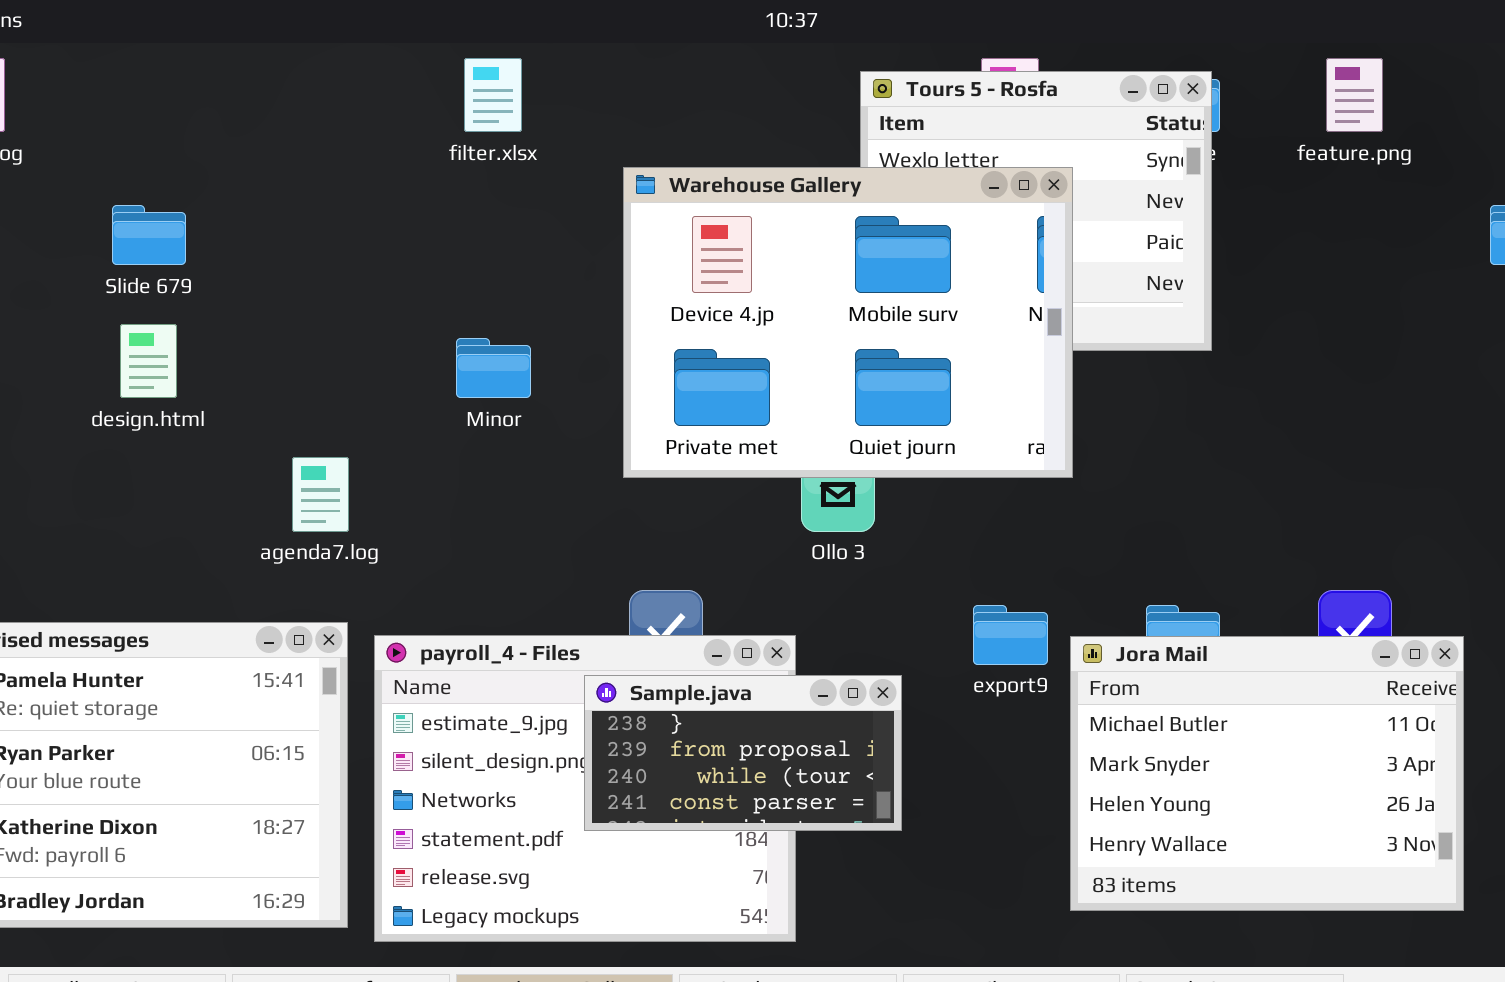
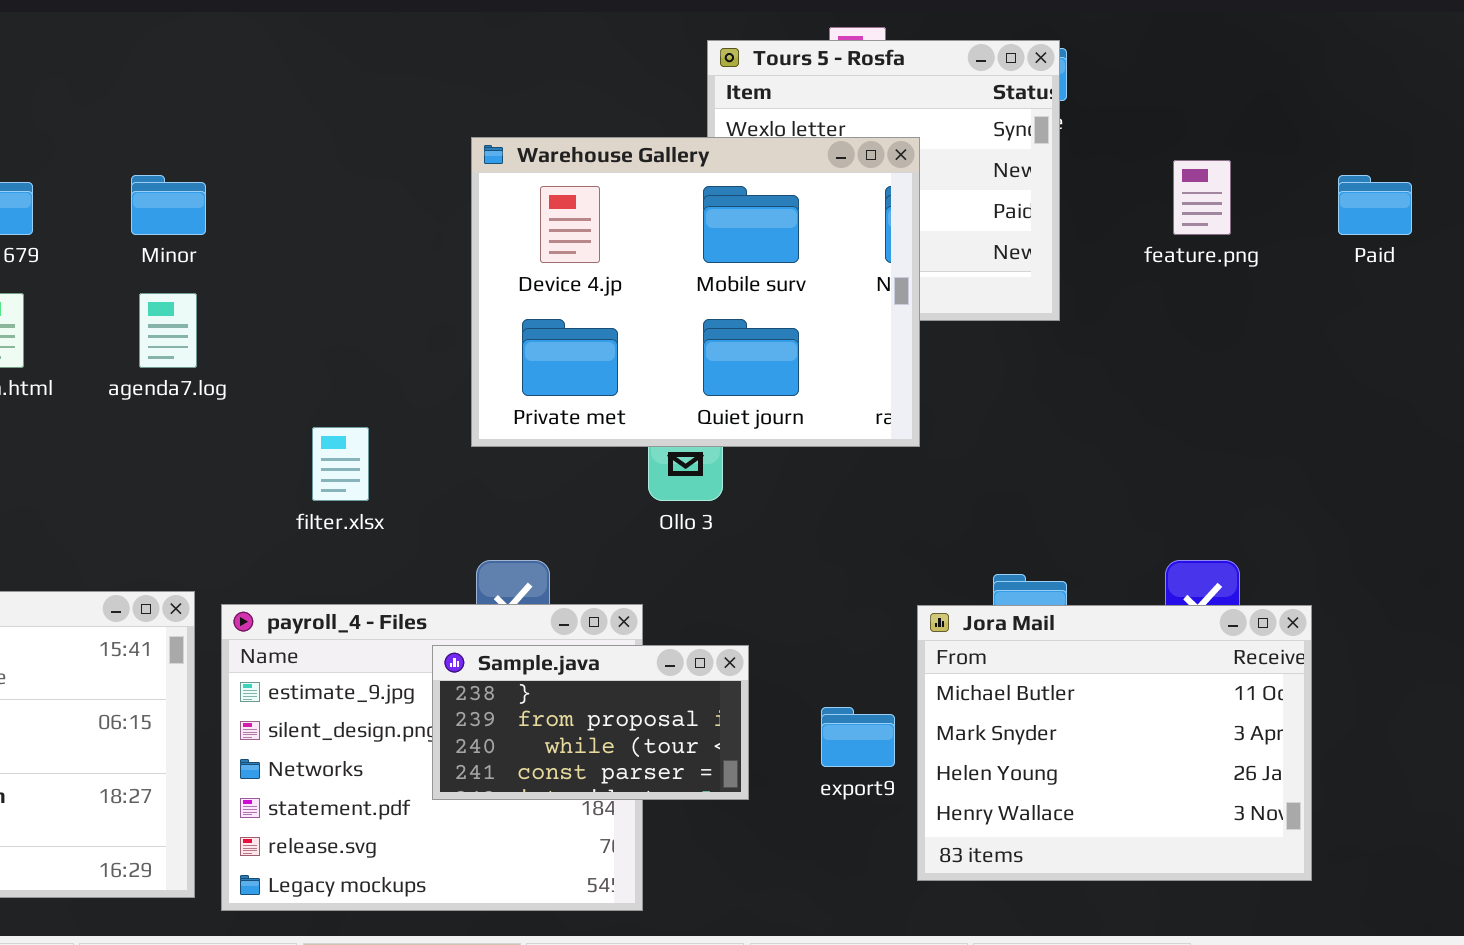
filter.xlsx: [464,58,522,132] -> [312,427,369,501], moved
feature.png: [1326,58,1383,132] -> [1173,160,1231,235], moved
Minor: [456,338,531,398] -> [131,175,206,235], moved
agenda7.log: [292,457,349,532] -> [139,293,197,368], moved
export9: [973,605,1048,665] -> [821,707,895,767], moved

